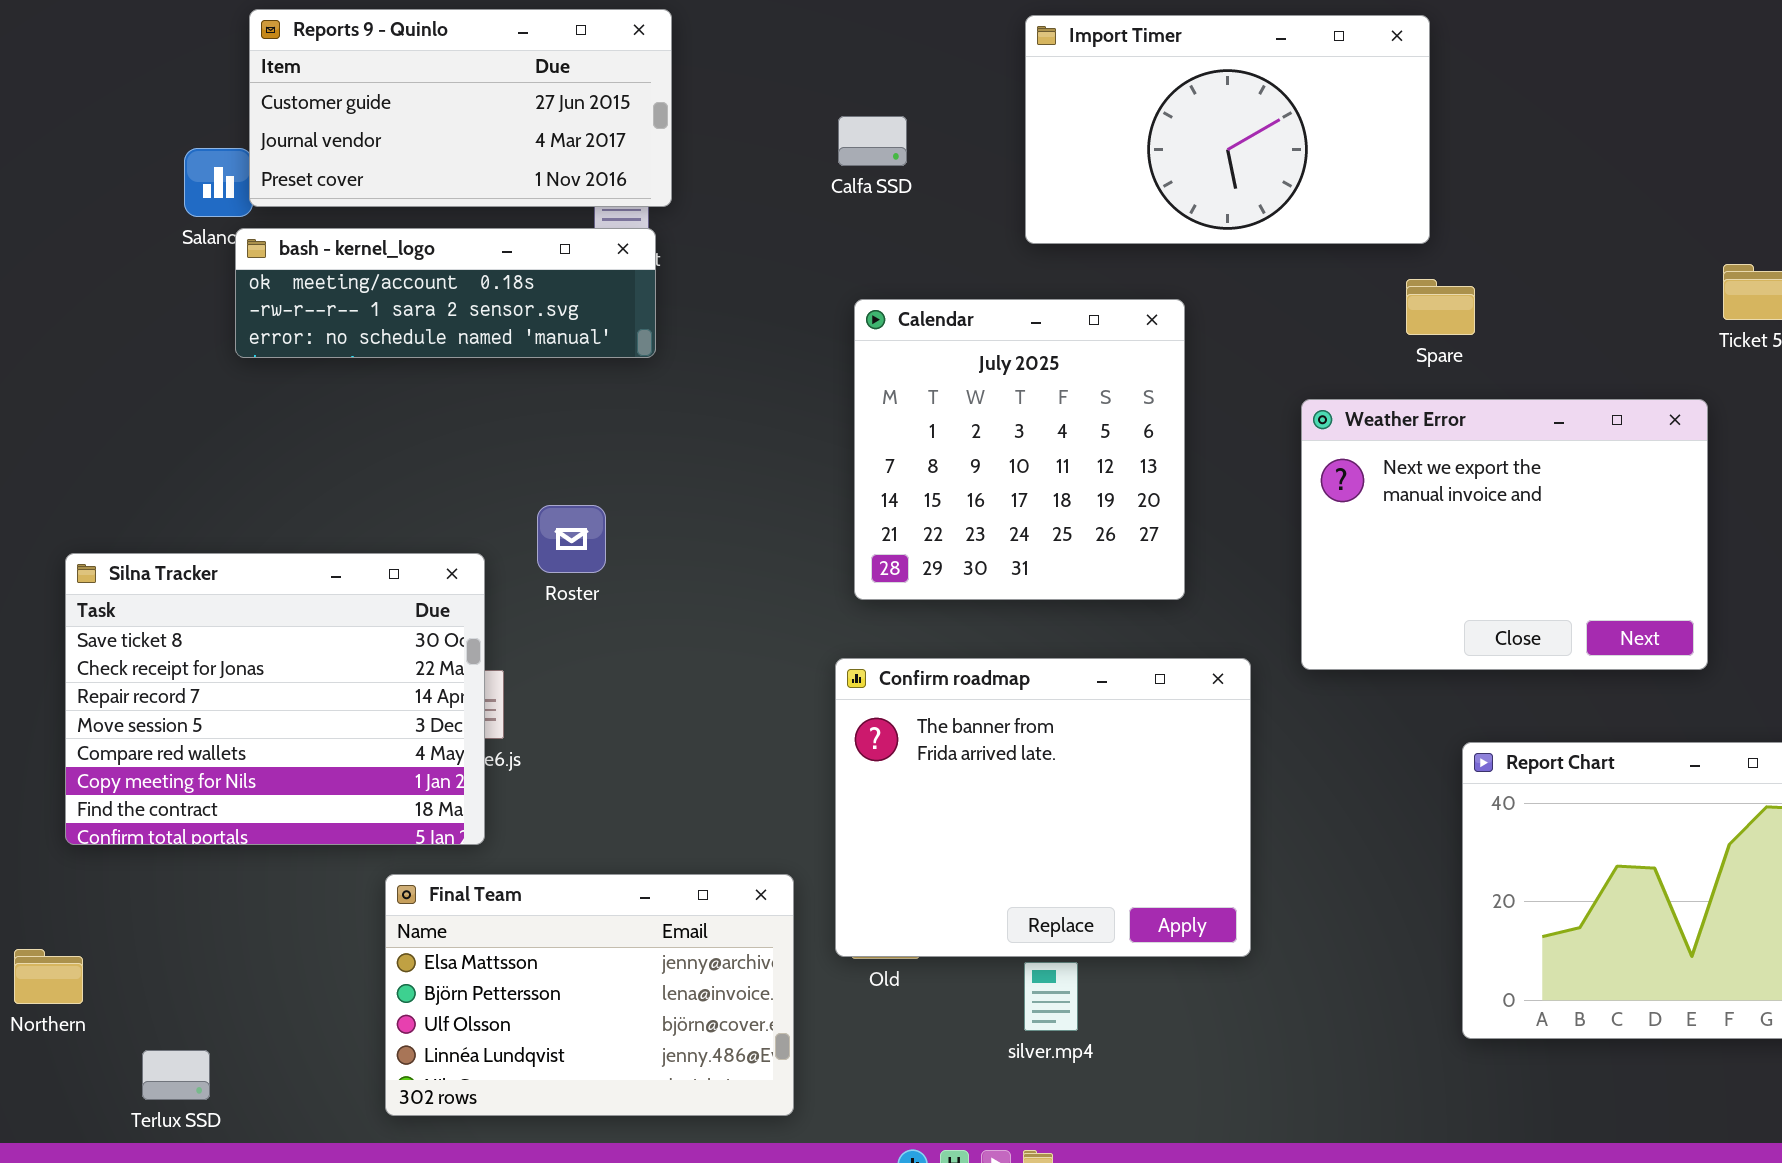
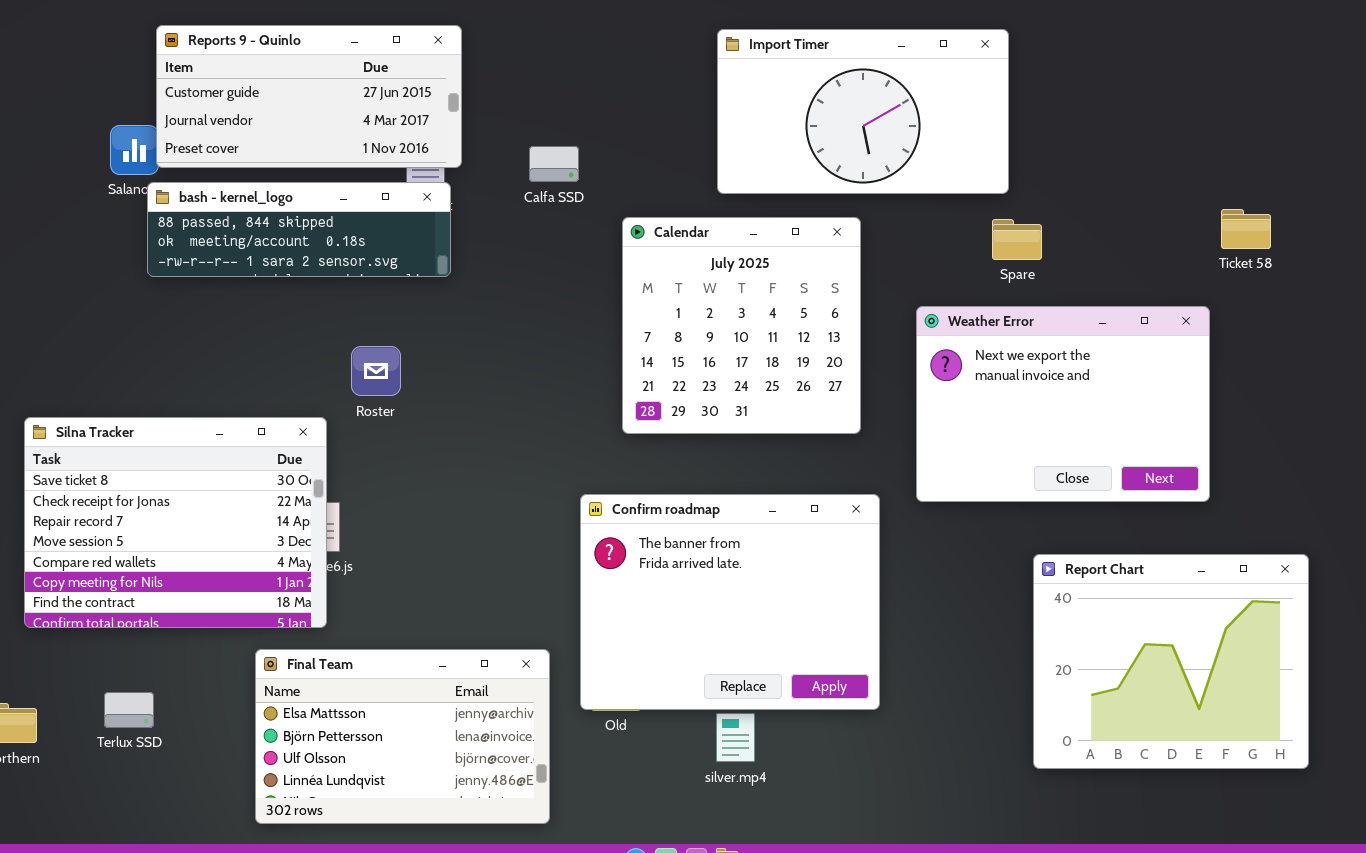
Calfa SSD: [838,116,907,166] -> [529,146,579,182], moved
bash - kernel_logo: [235,228,656,358] -> [147,182,451,277], scrolled up 1 row
Calendar: [854,299,1185,600] -> [622,217,861,434], moved
Roster: [537,505,606,573] -> [351,346,401,396], moved
Terlux SSD: [142,1050,210,1100] -> [104,692,154,728], moved

